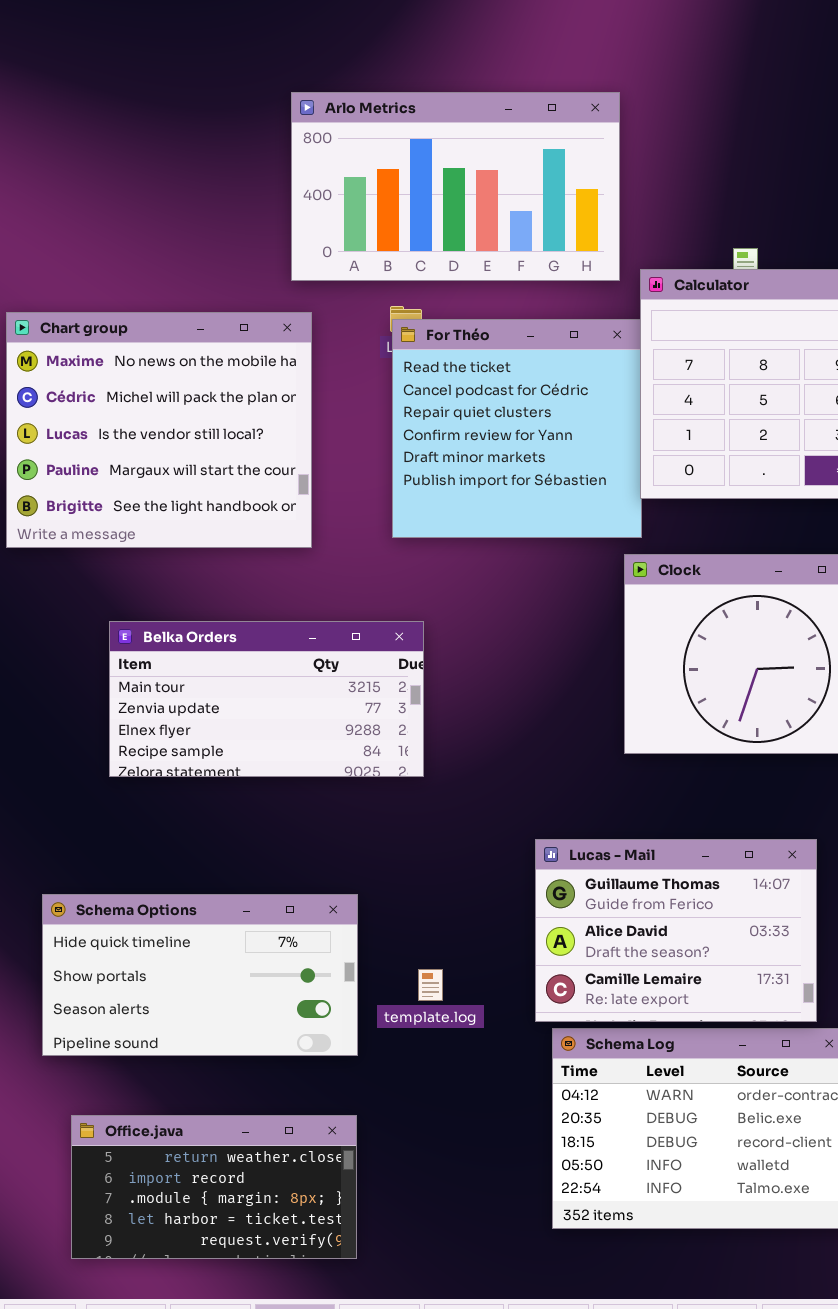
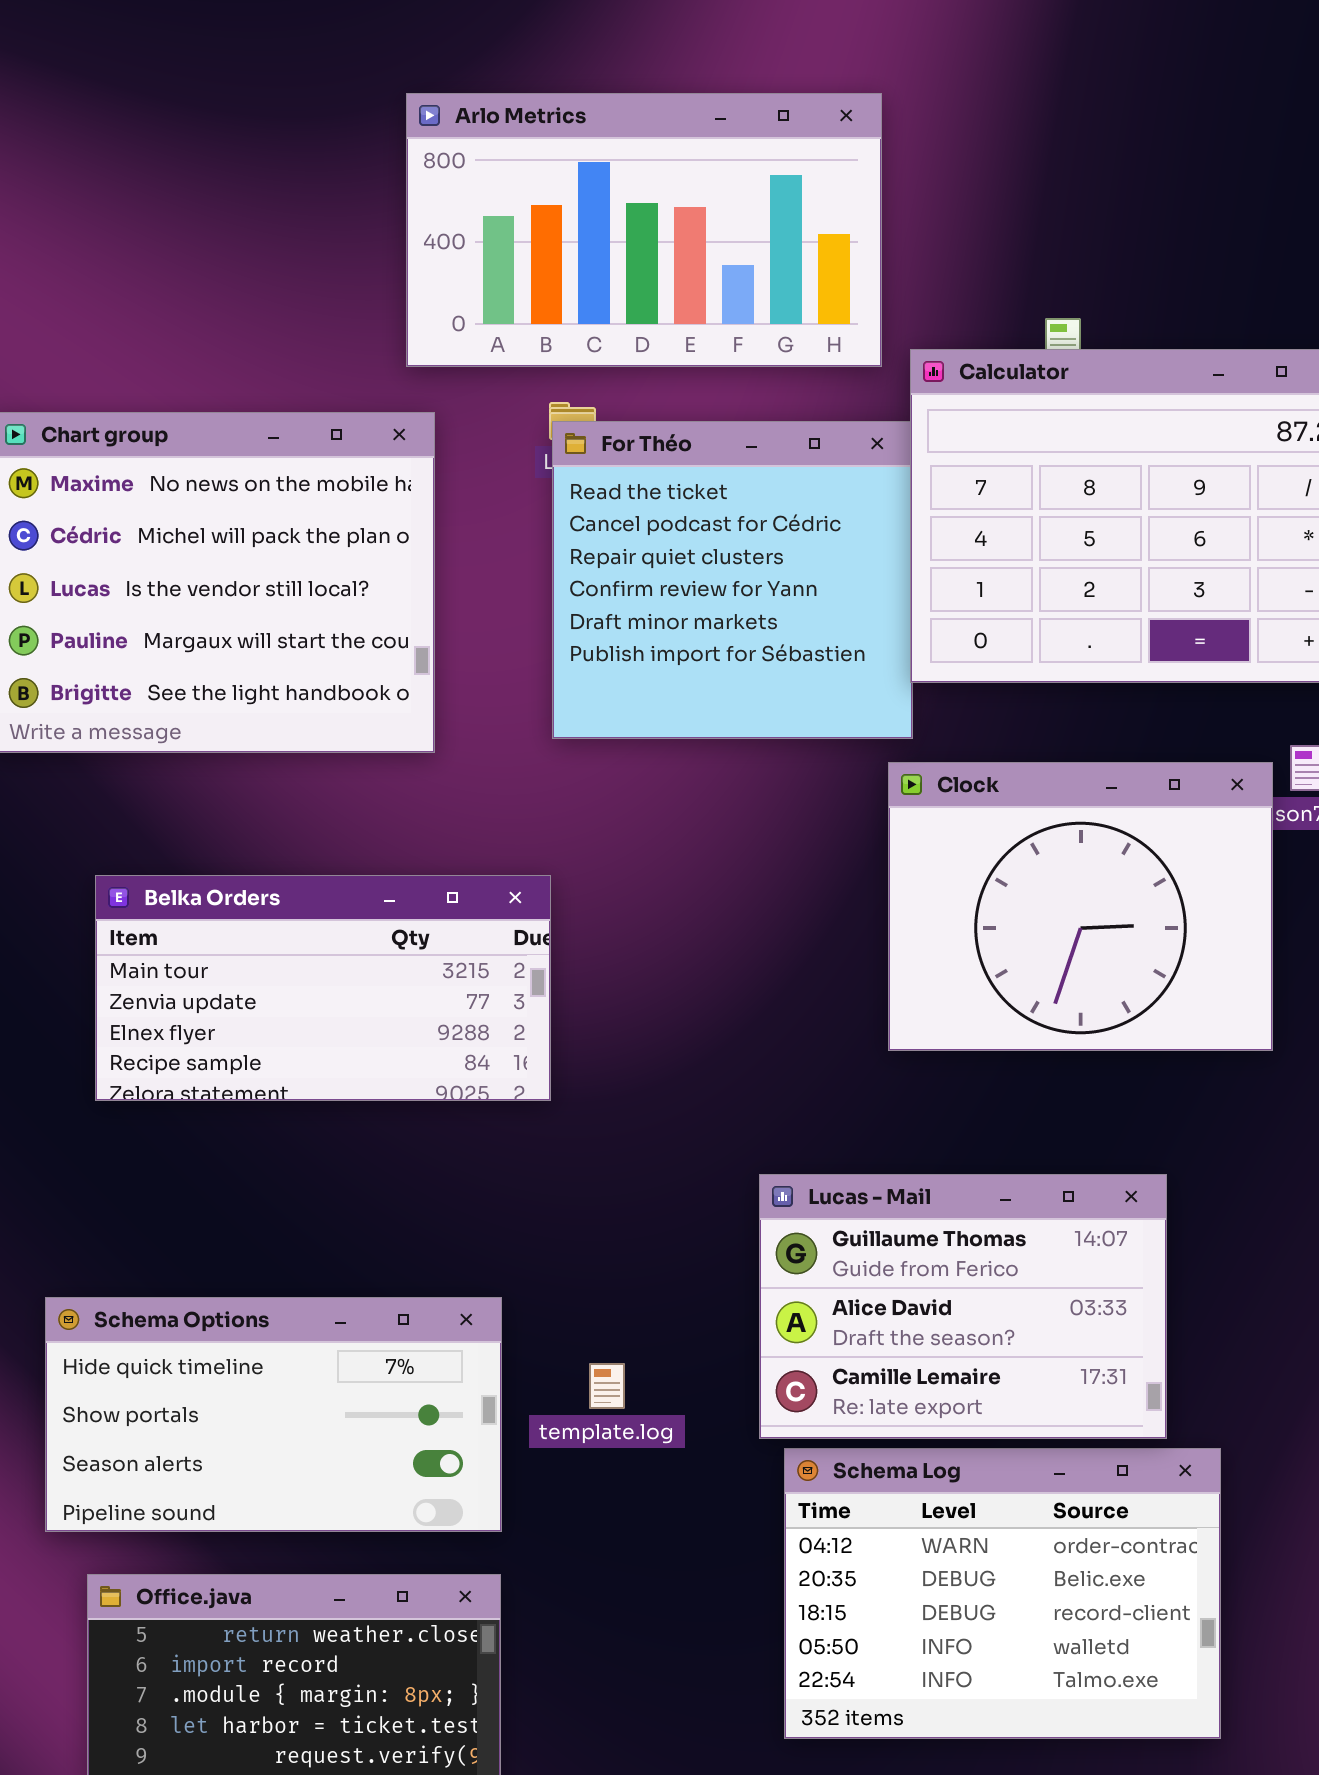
Belka Orders: [109,621,424,777] -> [95,875,551,1101], moved
Schema Options: [42,894,358,1056] -> [45,1297,502,1532], moved

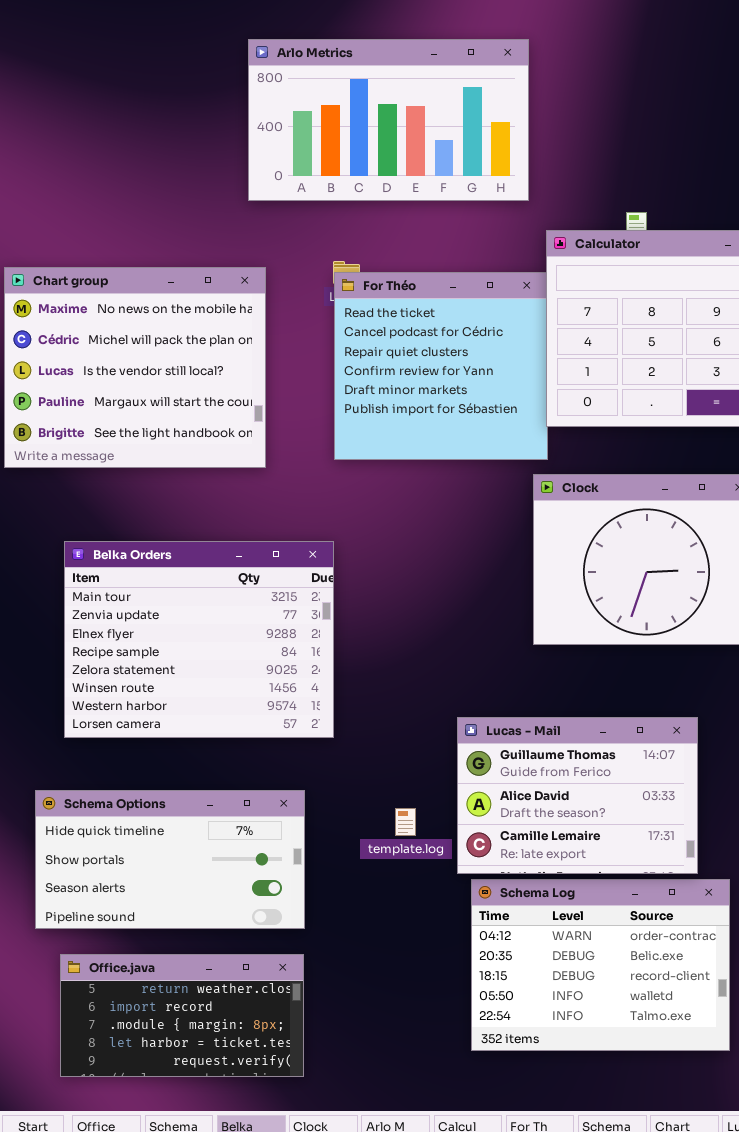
Arlo Metrics: [406,93,882,367] -> [248,39,529,201], moved
Belka Orders: [95,875,551,1101] -> [64,541,334,738], resized
template.log: [589,1363,625,1409] -> [395,808,416,836], moved

